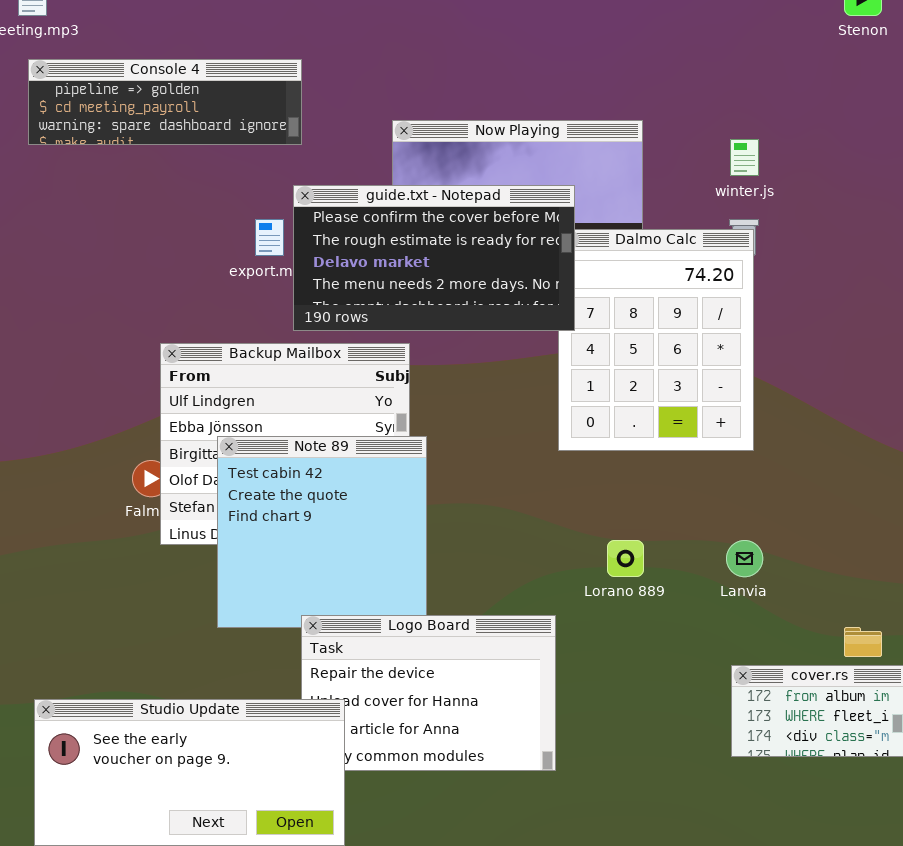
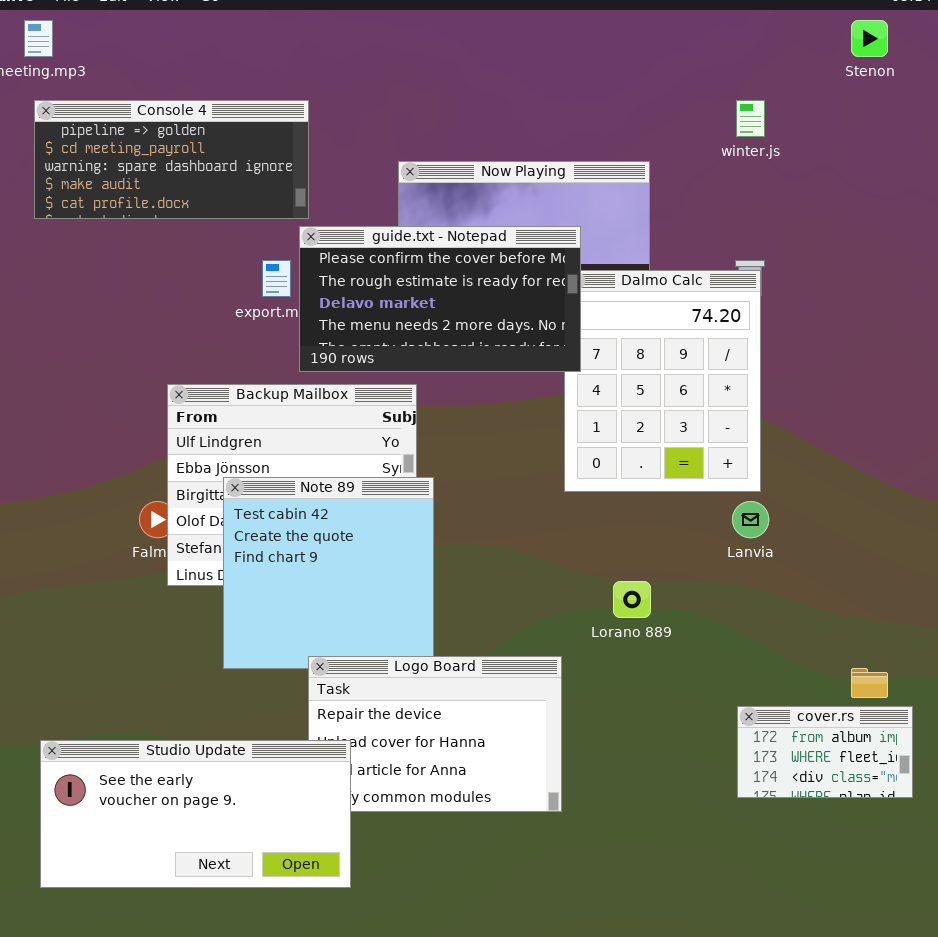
Console 4: [28,59,302,145] -> [34,100,309,219], resized
winter.js: [730,139,759,176] -> [736,100,765,137], moved
Lanvia: [726,540,763,577] -> [732,501,769,538], moved

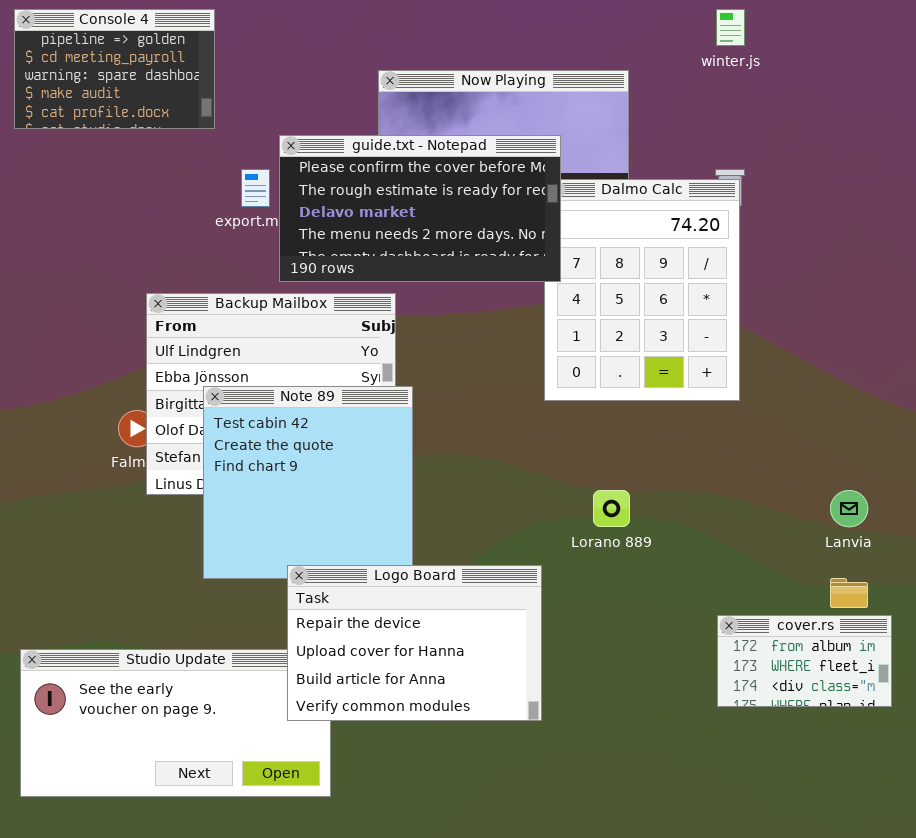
Console 4: [34,100,309,219] -> [14,9,215,129], resized
Lanvia: [732,501,769,538] -> [830,490,868,527], moved
Logo Board: [308,656,562,812] -> [287,565,542,721], raised

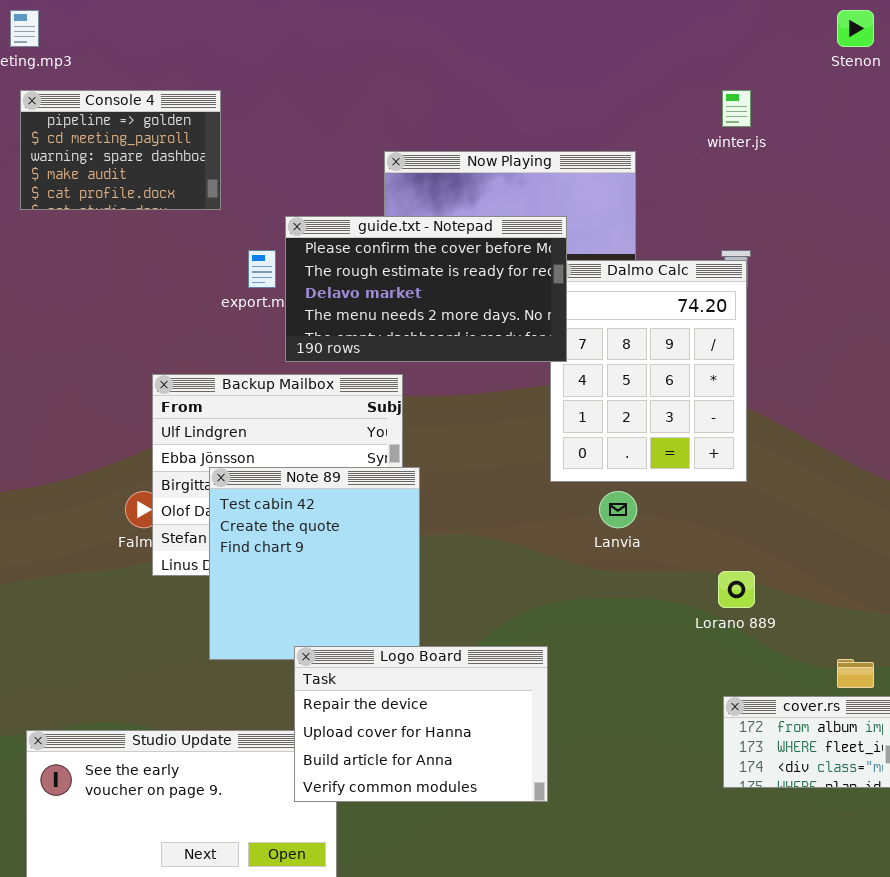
Lorano 889: [593,490,630,527] -> [718,571,755,608], moved
Lanvia: [830,490,868,527] -> [599,491,637,528], moved

